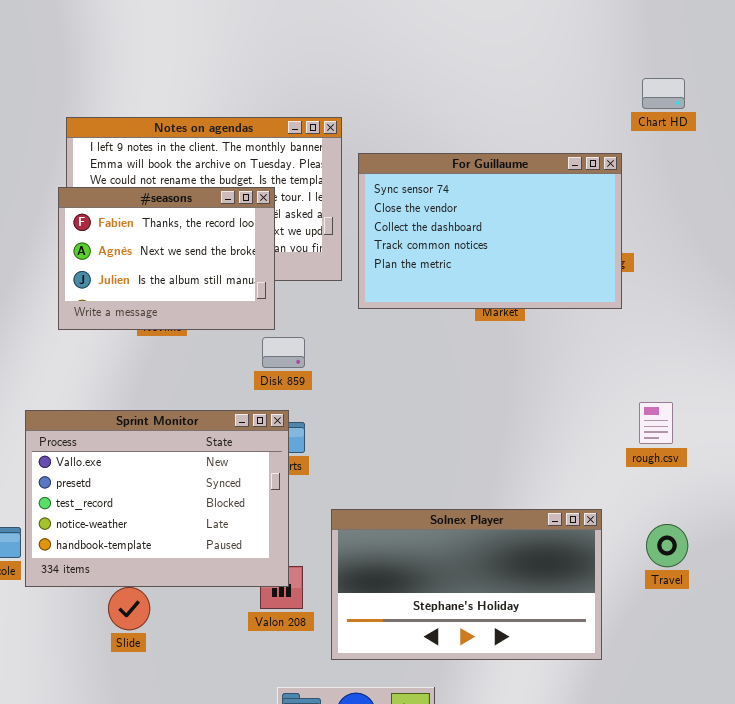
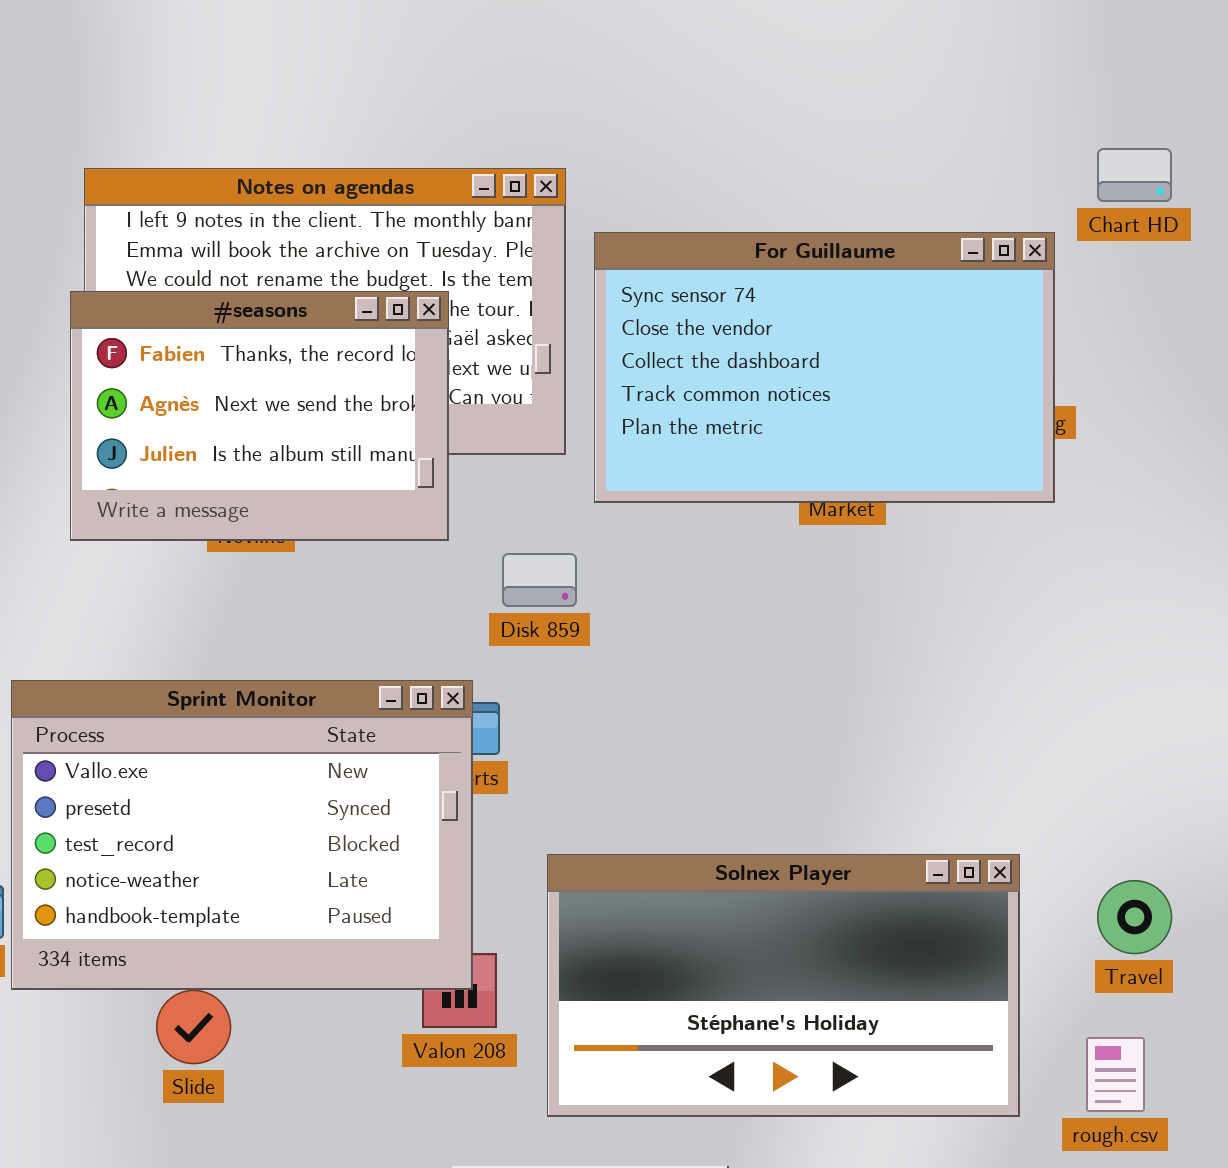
Chart HD: [642,78,685,109] -> [1097,148,1172,202], moved
Disk 859: [262,337,305,368] -> [502,553,577,607], moved
rough.csv: [639,402,673,444] -> [1086,1037,1145,1112], moved

